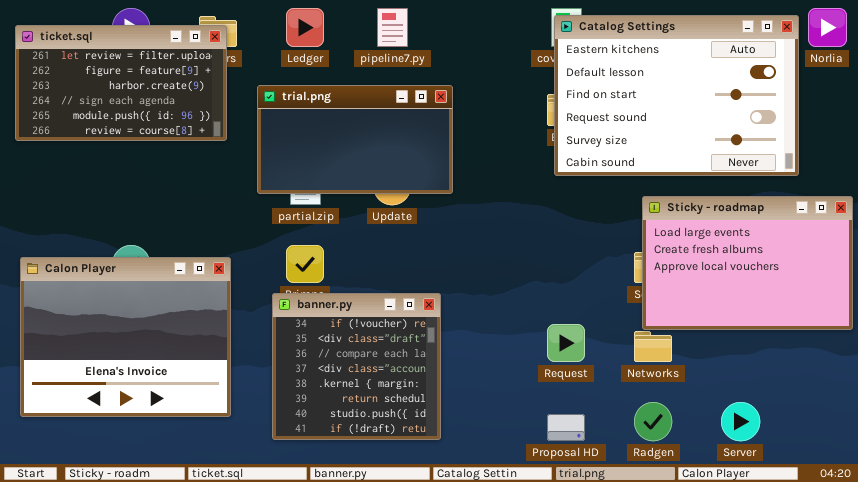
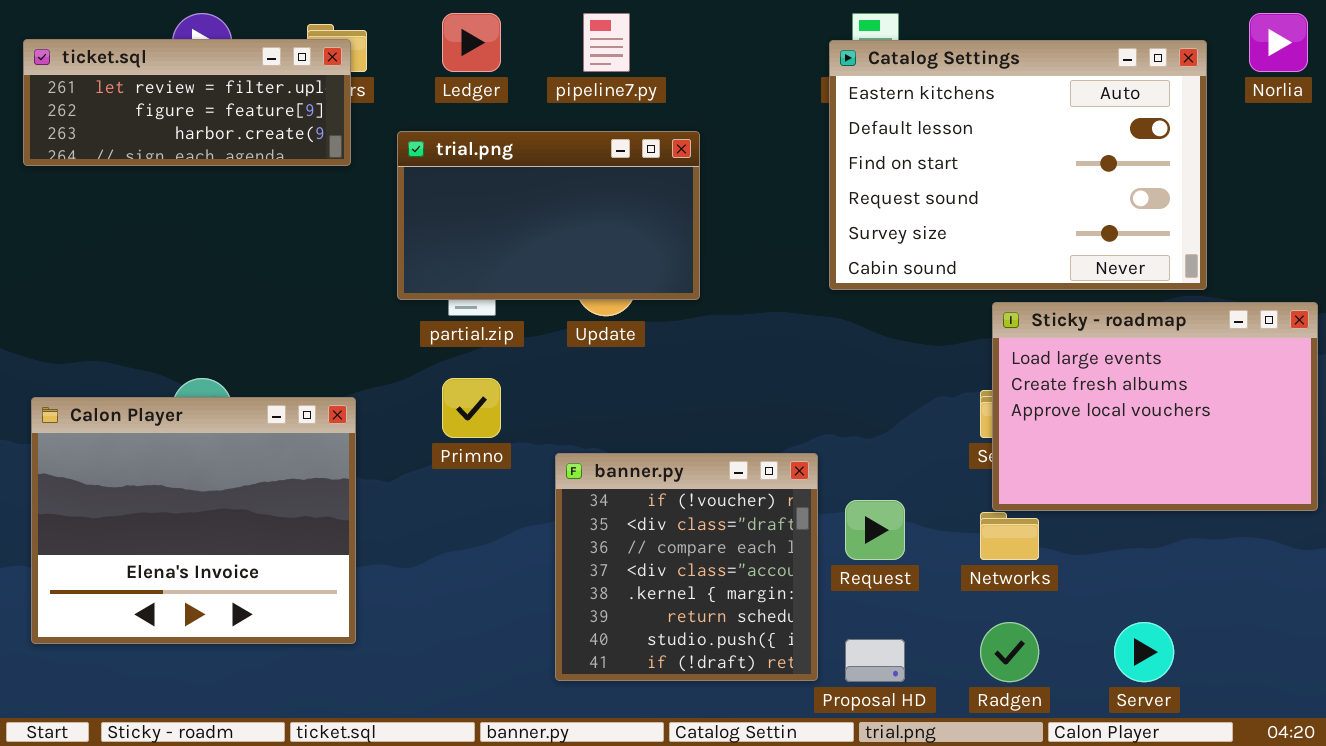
Catalog Settings: [554,15,799,176] -> [829,40,1207,290], moved
ticket.sql: [15,25,227,141] -> [23,39,351,166], resized
banner.py: [272,293,441,440] -> [555,453,818,681], moved

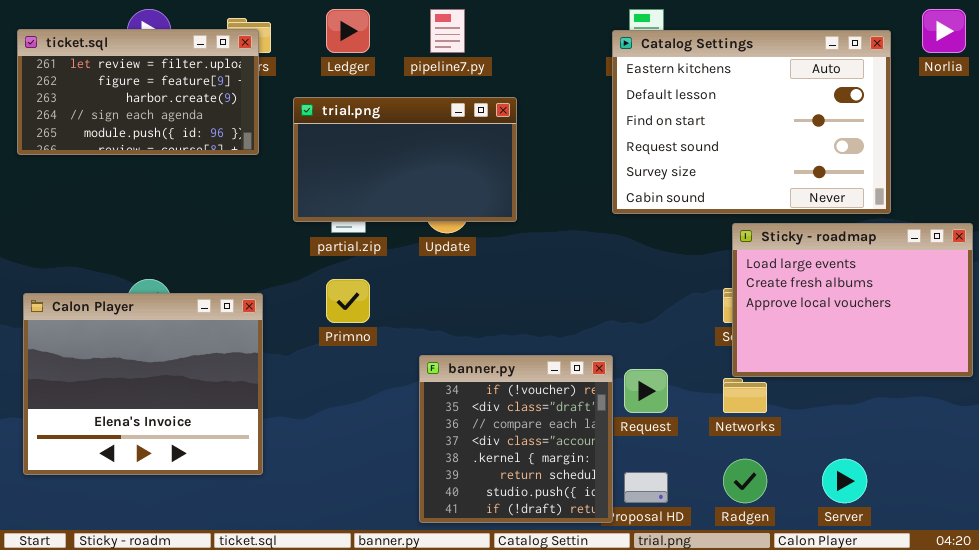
ticket.sql: [23,39,351,166] -> [17,29,259,155], resized
banner.py: [555,453,818,681] -> [419,355,613,523], moved

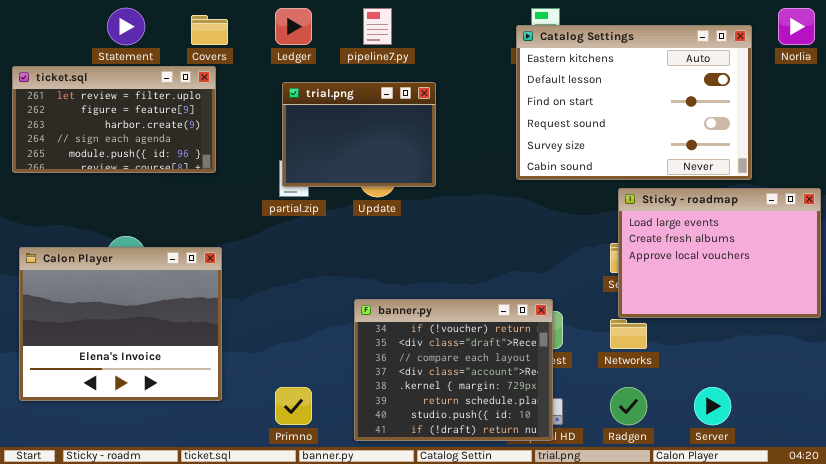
ticket.sql: [17,29,259,155] -> [12,66,216,173], moved
trial.png: [293,97,517,222] -> [282,82,436,187], resized
Primno: [326,279,370,323] -> [275,387,312,425], moved
banner.py: [419,355,613,523] -> [354,299,553,441], resized

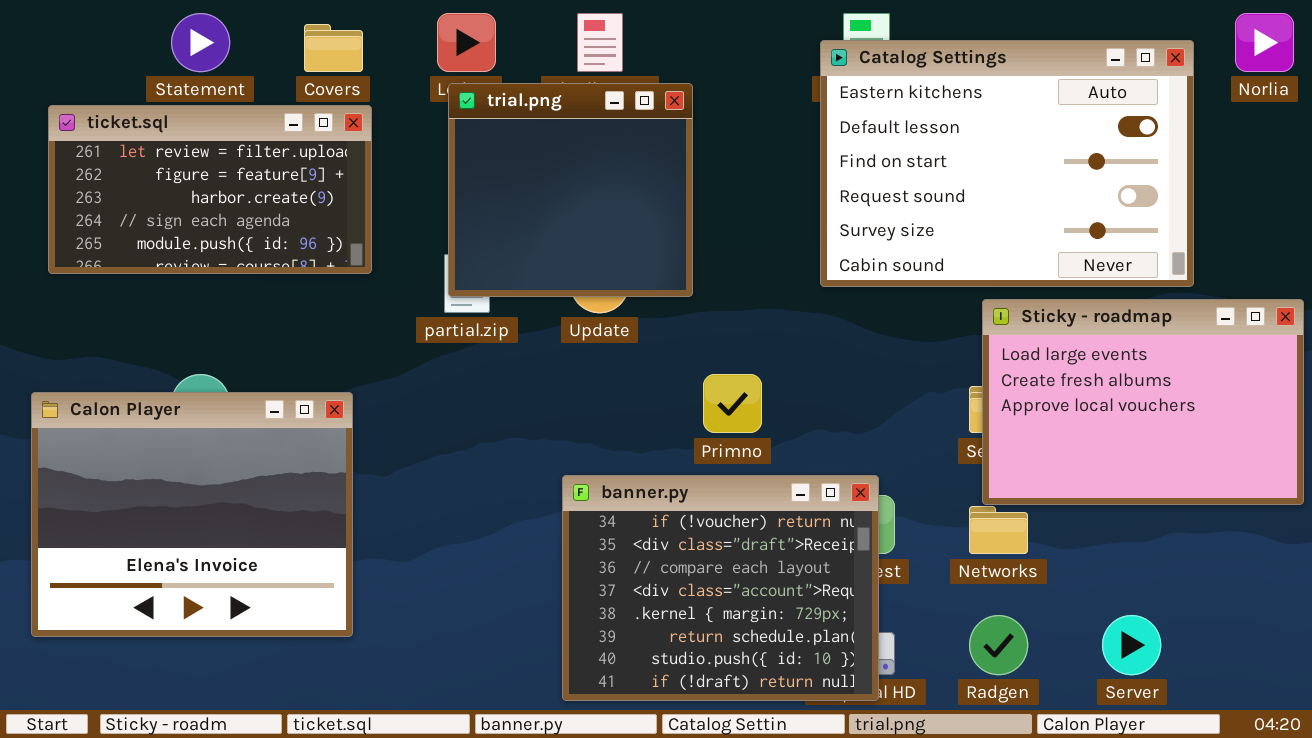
ticket.sql: [12,66,216,173] -> [48,105,372,274], moved
trial.png: [282,82,436,187] -> [448,83,693,297], resized
Primno: [275,387,312,425] -> [703,374,762,433], moved

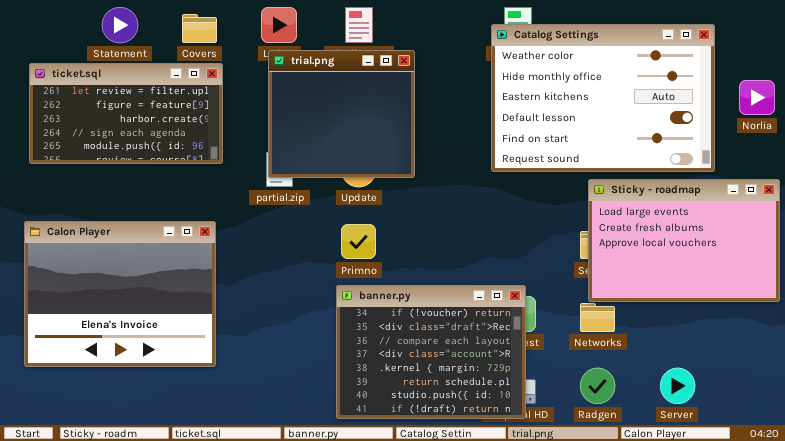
Norlia: [1235,13,1294,72] -> [739,80,775,115], moved
Catalog Settings: [820,40,1194,287] -> [491,24,715,172], scrolled up 2 rows
Primno: [703,374,762,433] -> [341,224,376,259], moved
Calon Player: [31,392,353,637] -> [24,221,216,367], moved

